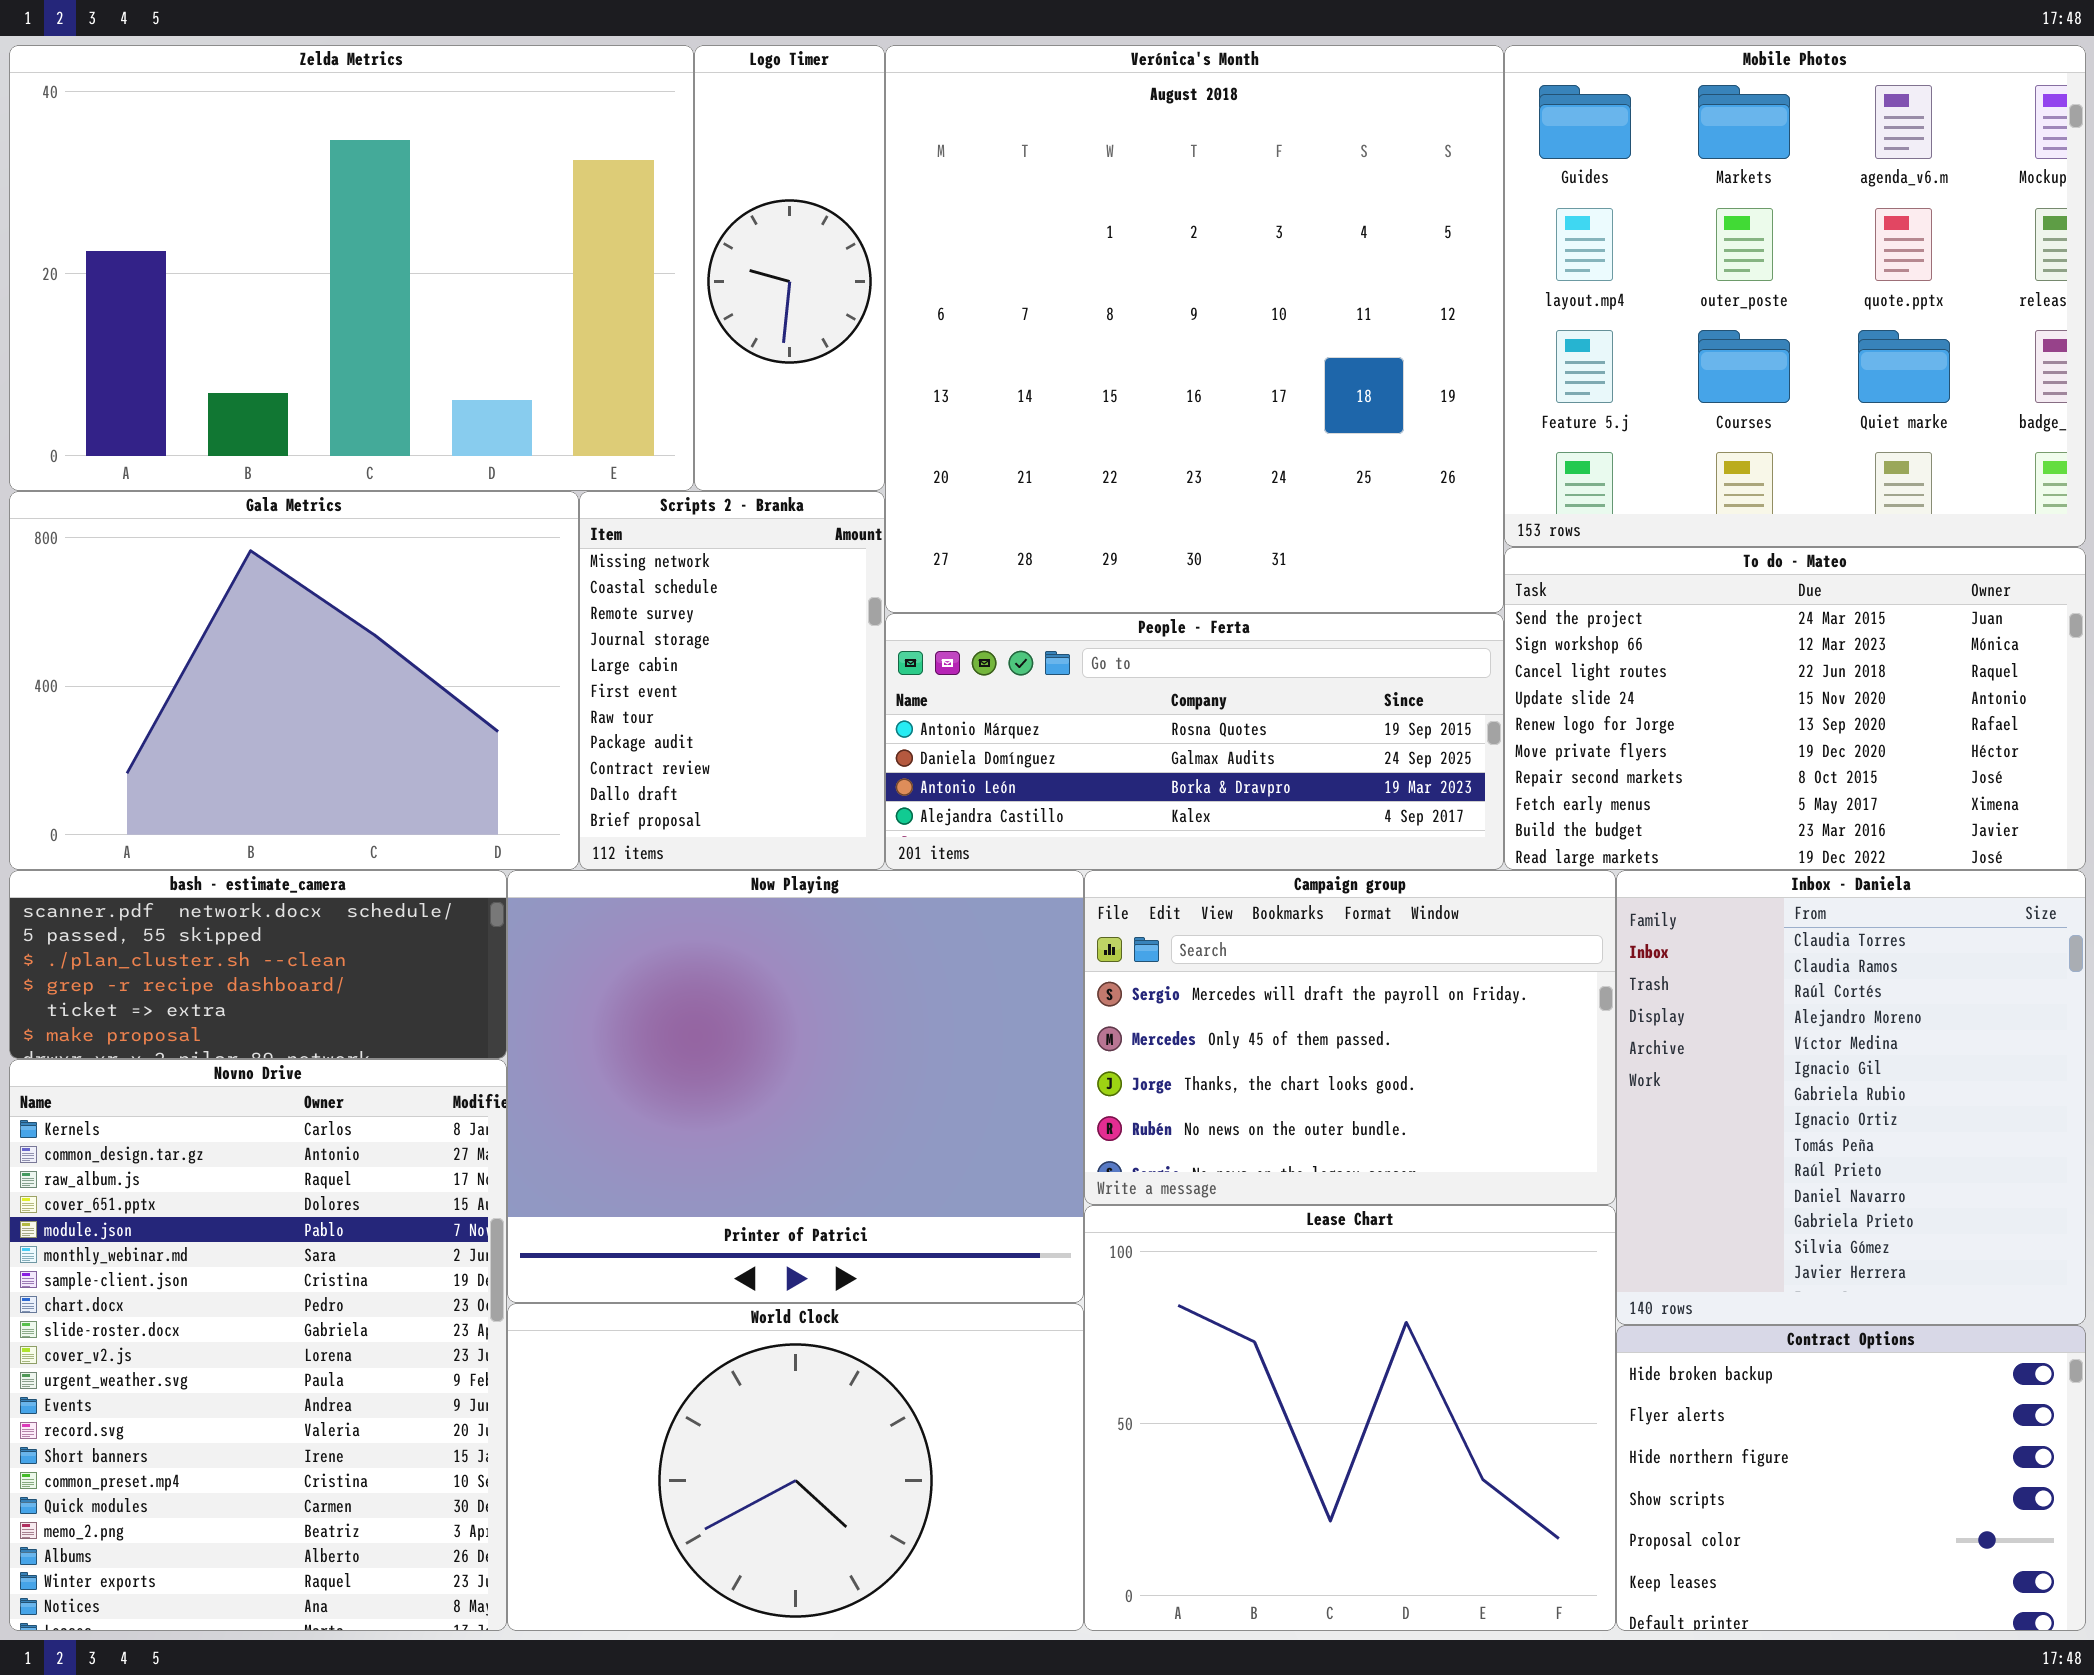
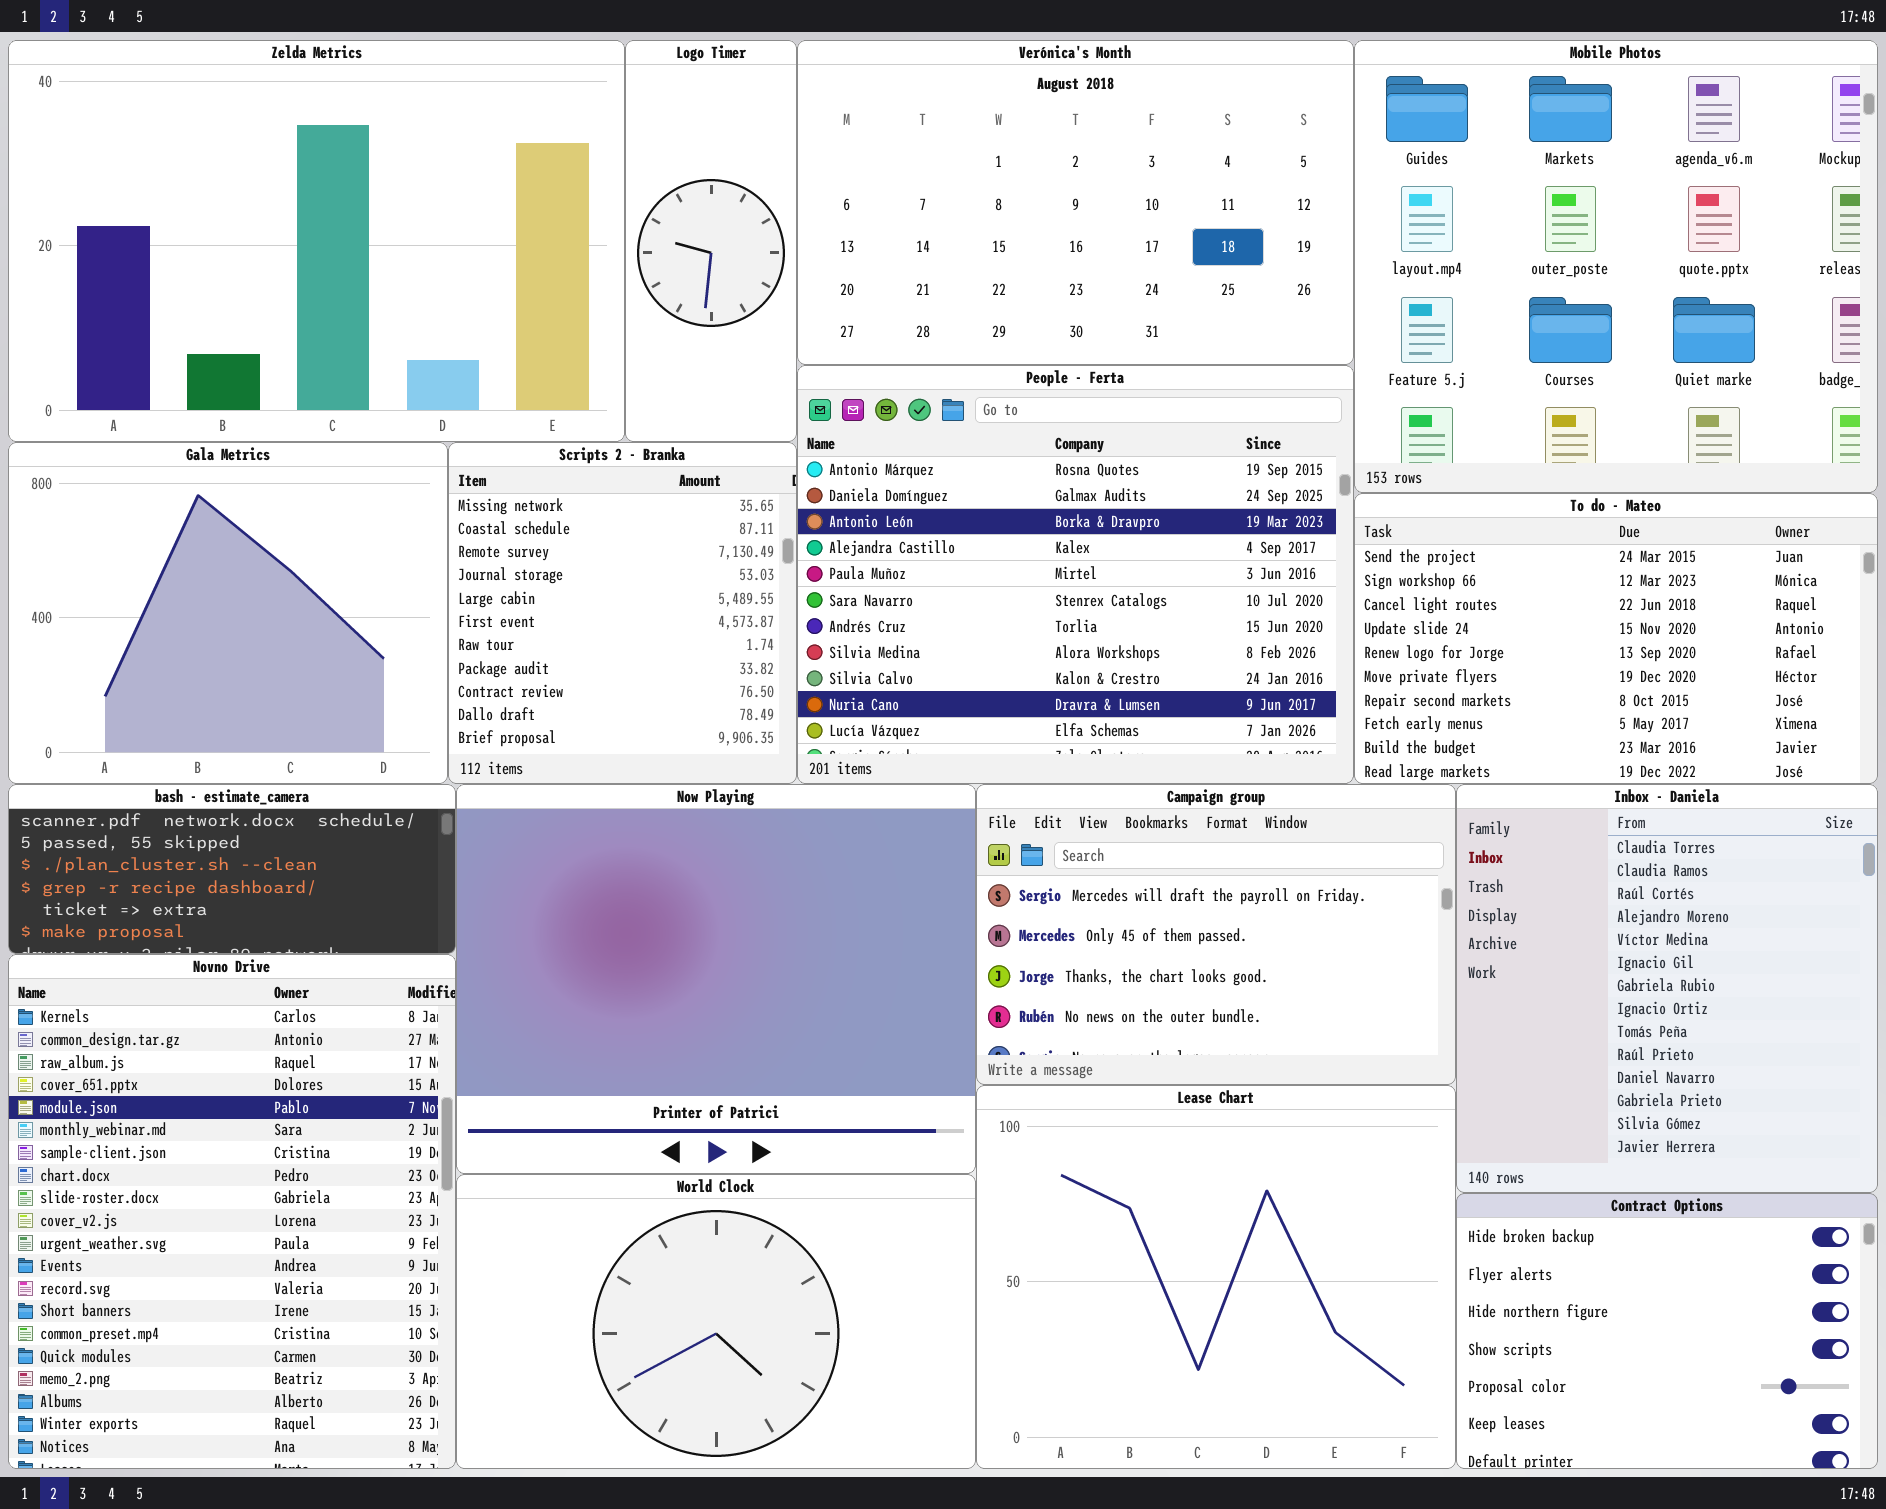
Verónica's Month: [885,45,1504,613] -> [797,40,1354,365], resized
Gala Metrics: [9,491,579,870] -> [8,442,448,784], resized
Scripts 2 - Branka: [579,491,885,870] -> [448,442,797,784], resized
People - Ferta: [885,613,1504,870] -> [797,365,1354,784], resized

